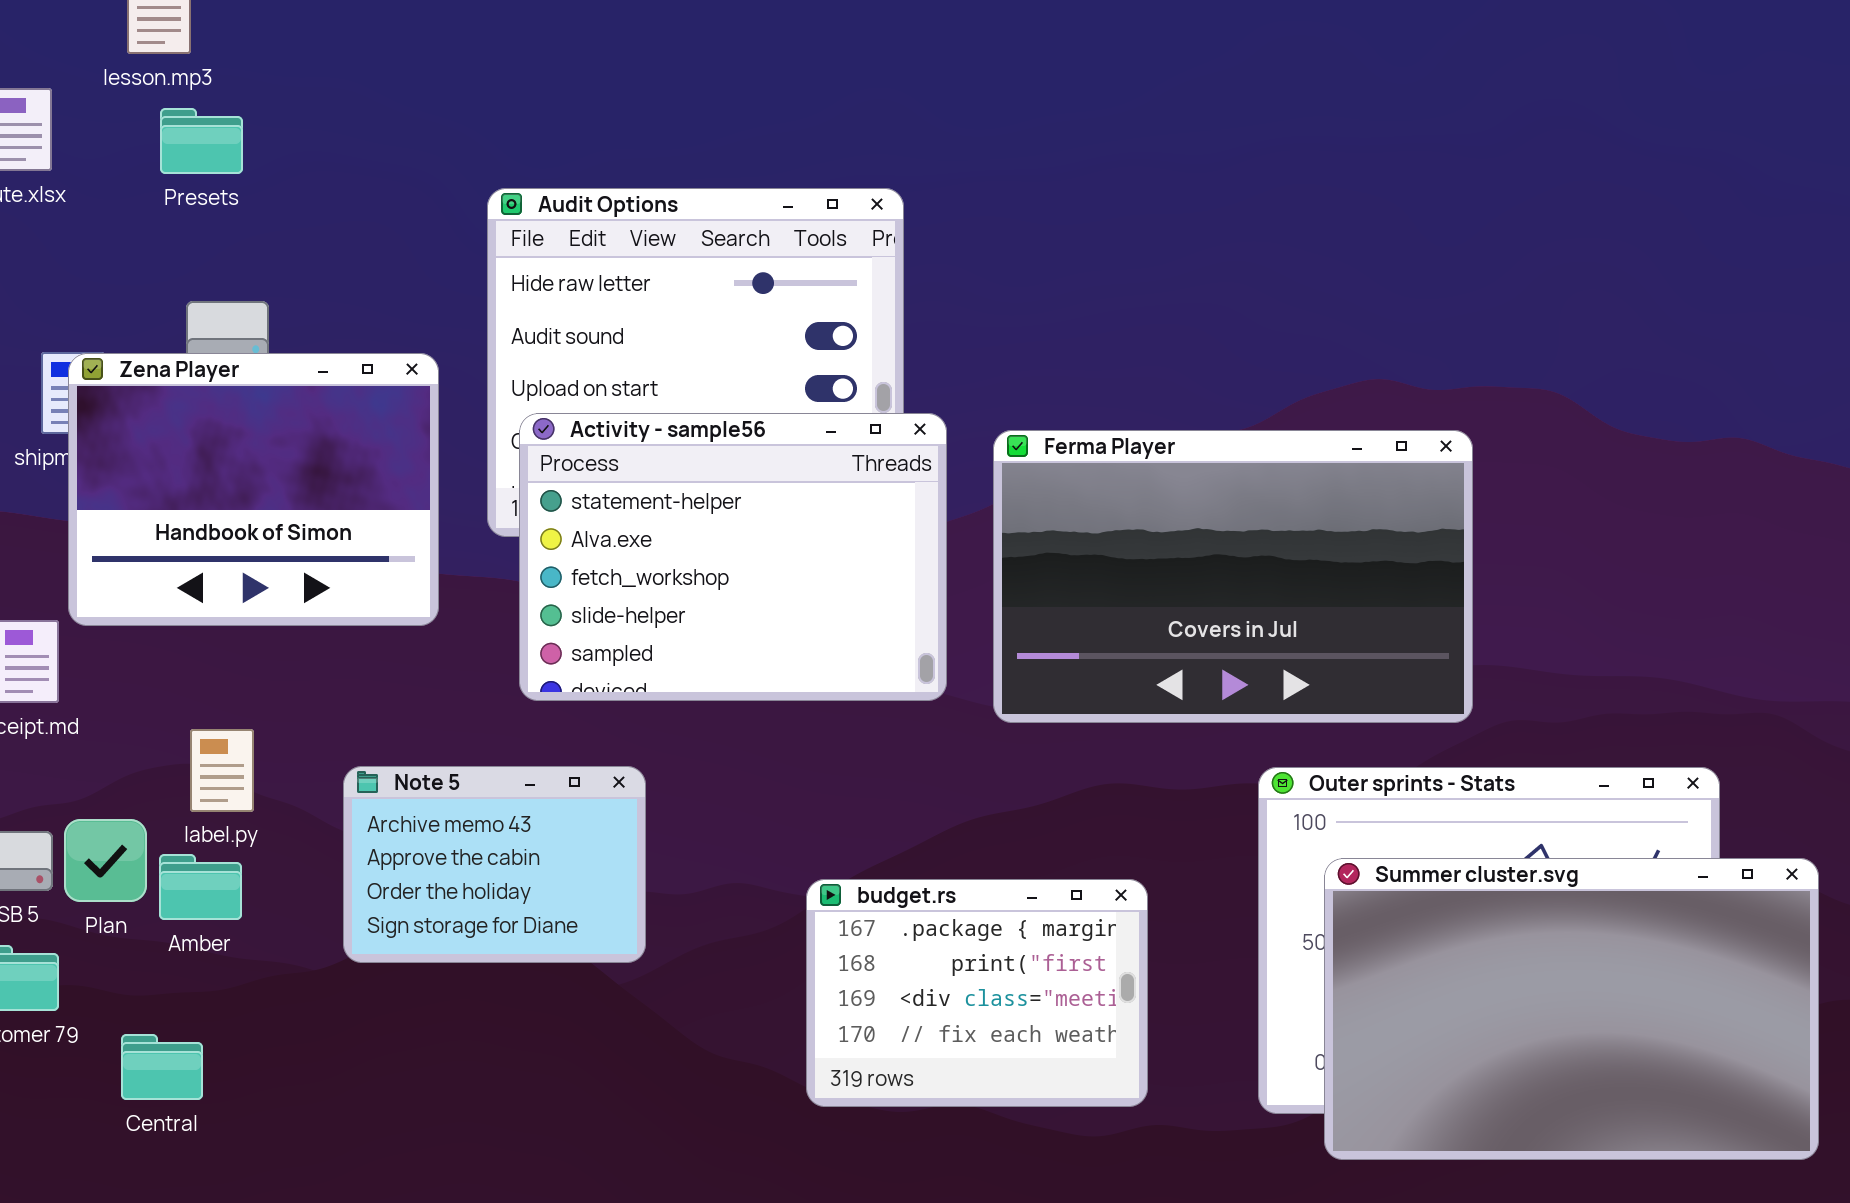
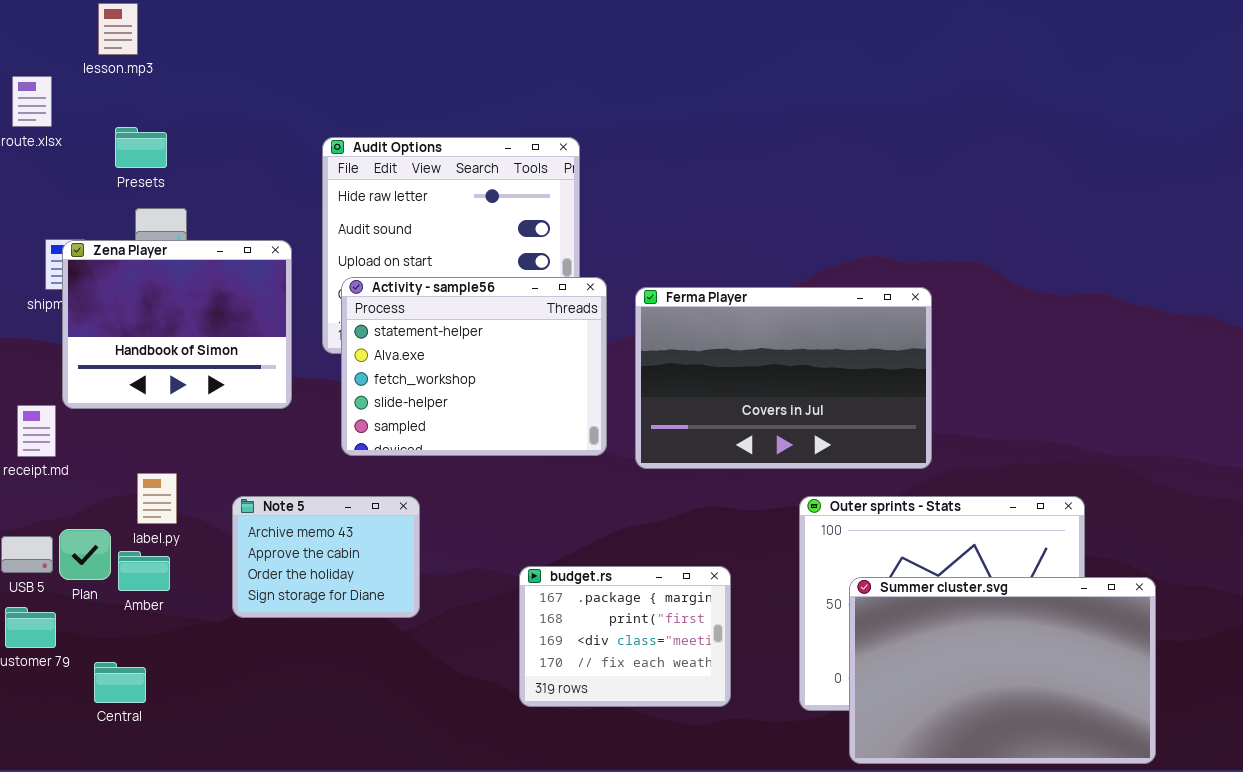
Presets: [160,108,243,174] -> [115,127,167,168], moved
Summer cluster.svg: [1324,858,1819,1160] -> [849,577,1156,764], moved

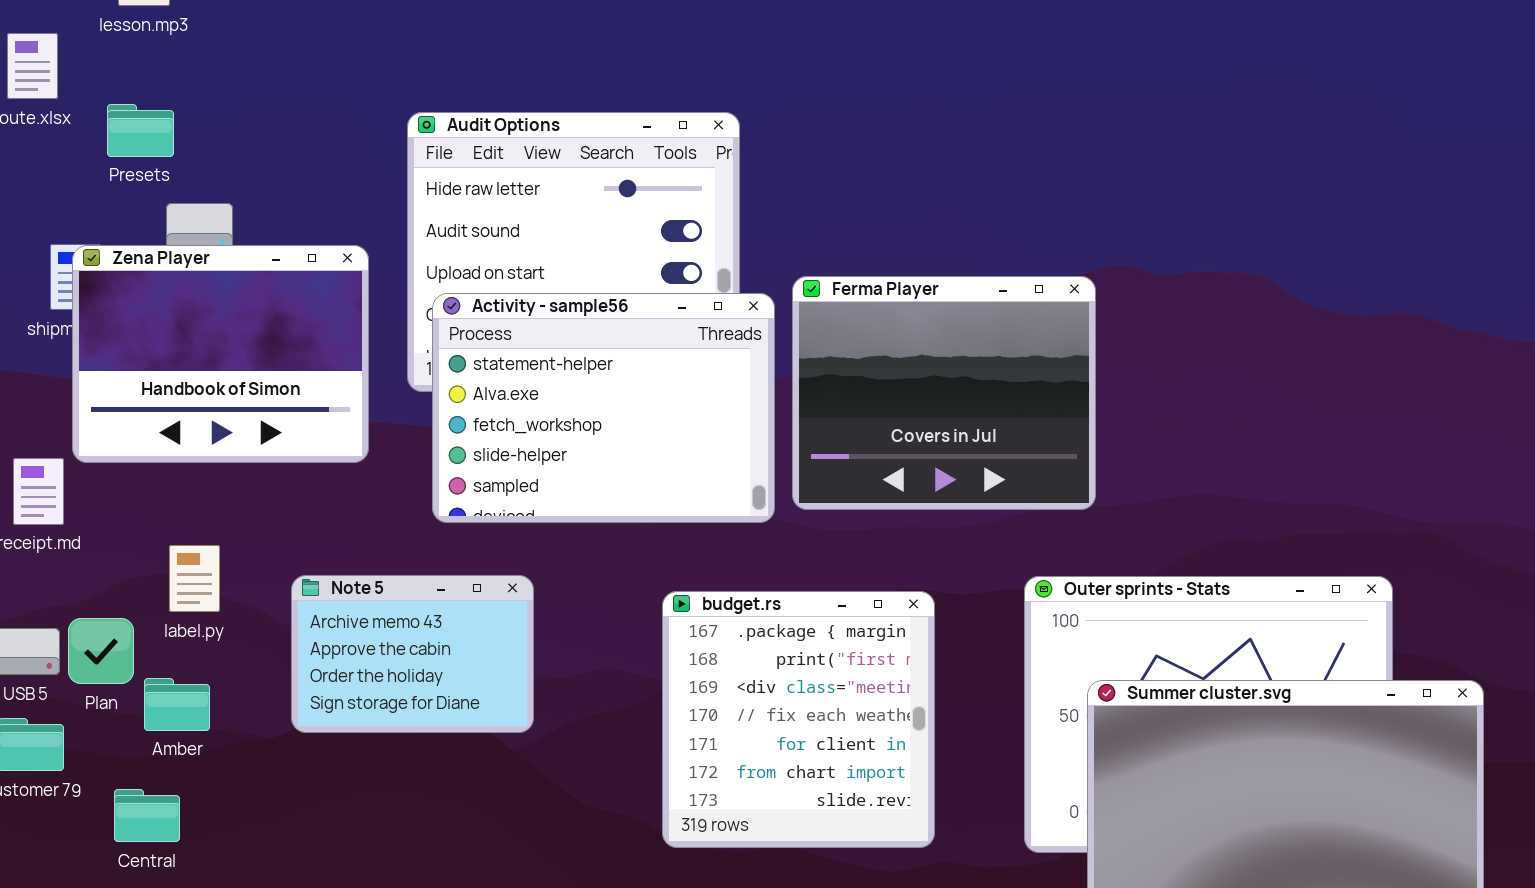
Presets: [115,127,167,168] -> [107,104,174,157], moved
Ferma Player: [635,287,932,469] -> [792,276,1096,510], moved, resized
Amber: [118,551,170,591] -> [144,678,210,731], moved
budget.rs: [519,566,731,707] -> [662,591,935,848], resized

